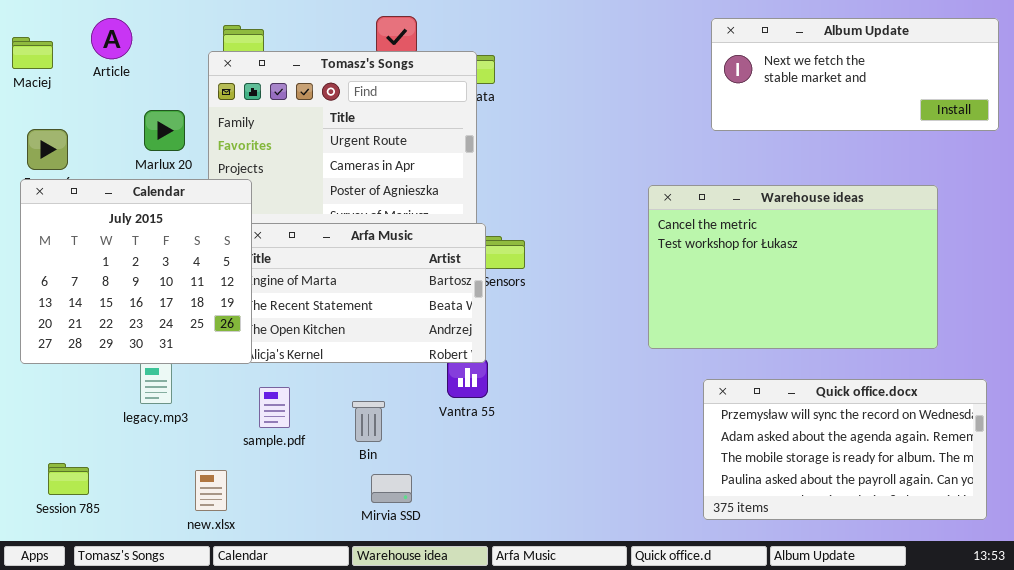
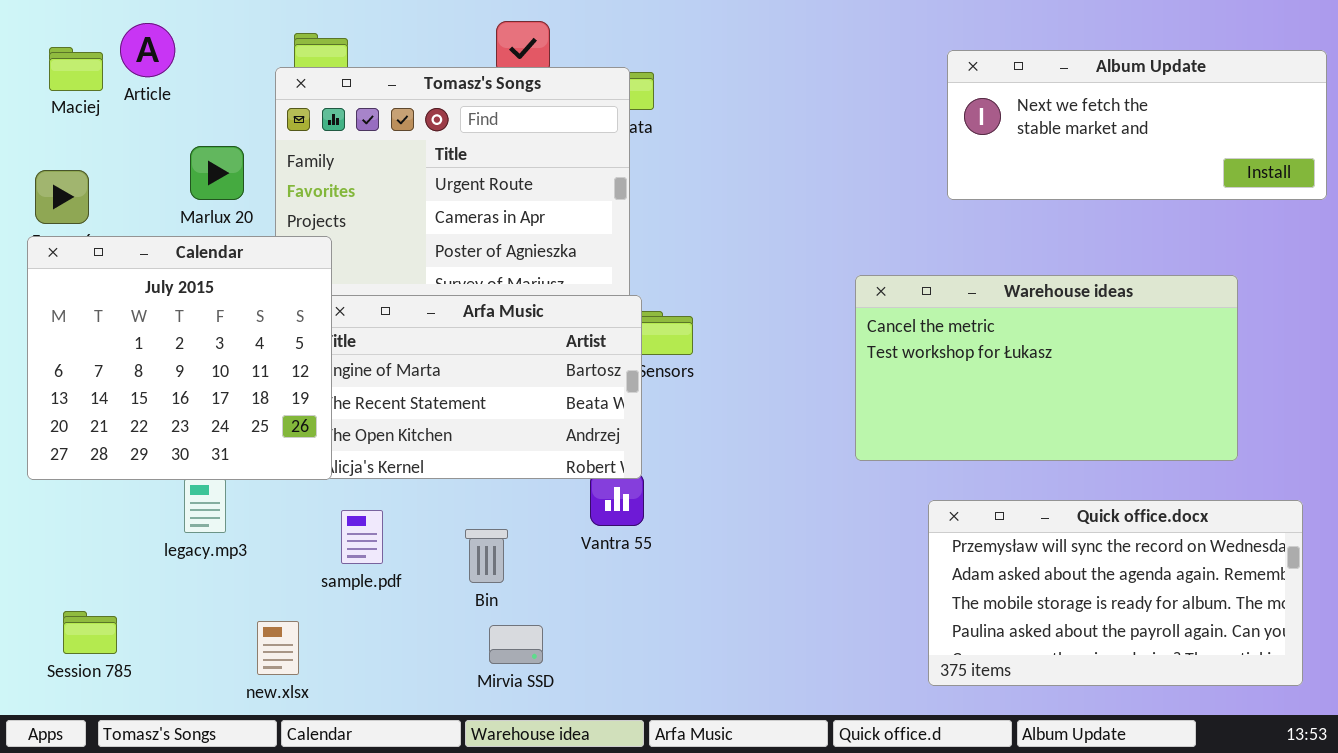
Album Update: [711,18,999,131] -> [947,50,1327,200], moved
Maciej: [12,37,53,69] -> [49,47,103,91], moved
Warehouse ideas: [648,185,938,349] -> [855,275,1238,461], resized

